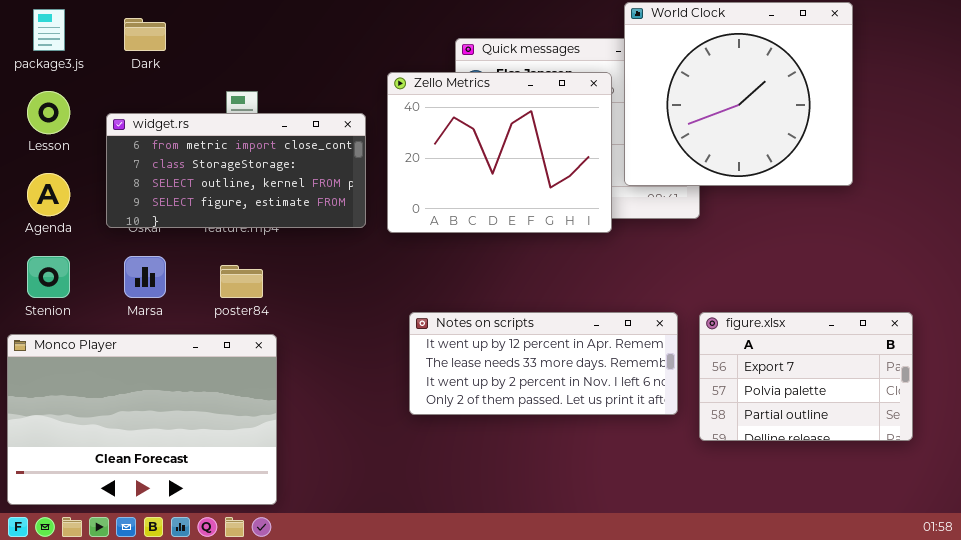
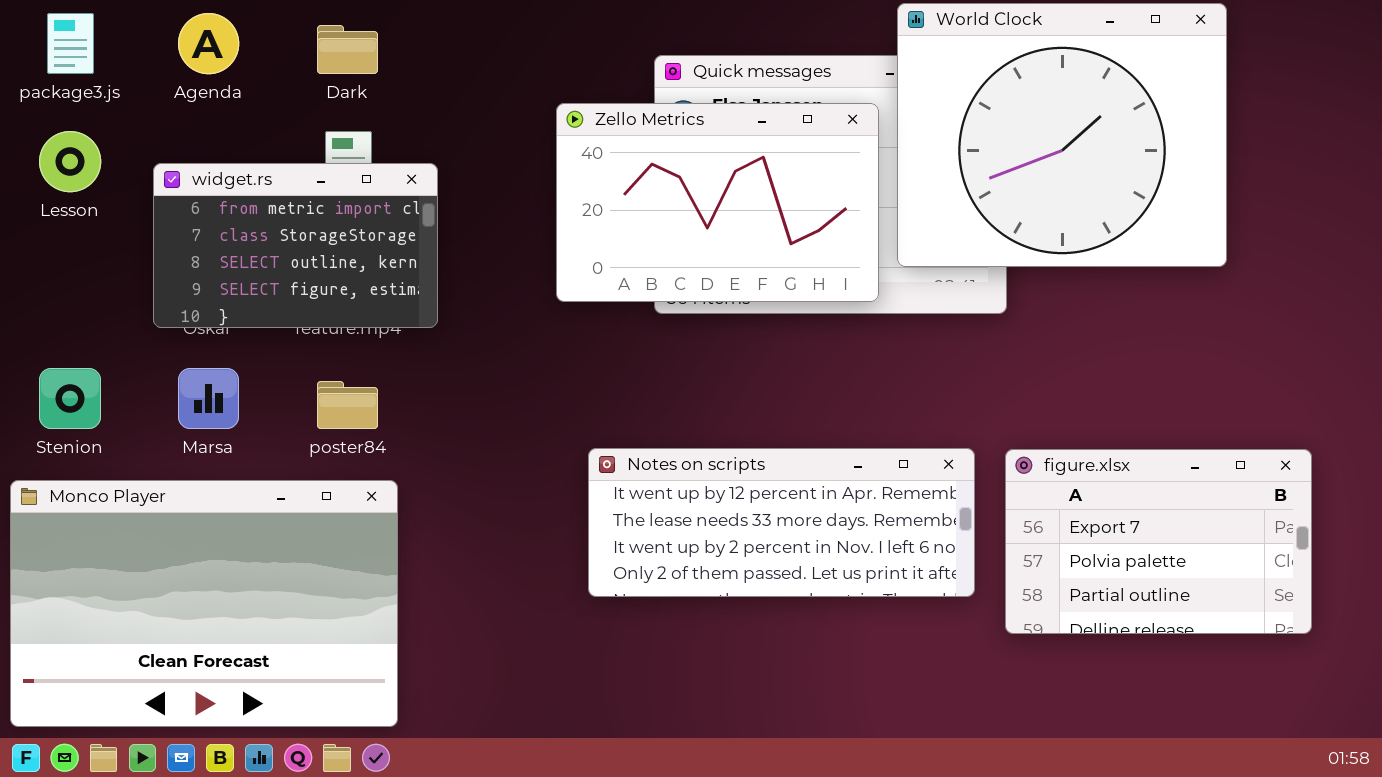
Dark: [124,18,166,51] -> [317,25,378,74], moved
Zello Metrics: [387,72,612,233] -> [556,103,879,302], resized
widget.rs: [106,113,366,228] -> [153,163,438,328], resized
Agenda: [27,173,70,216] -> [178,13,239,74], moved

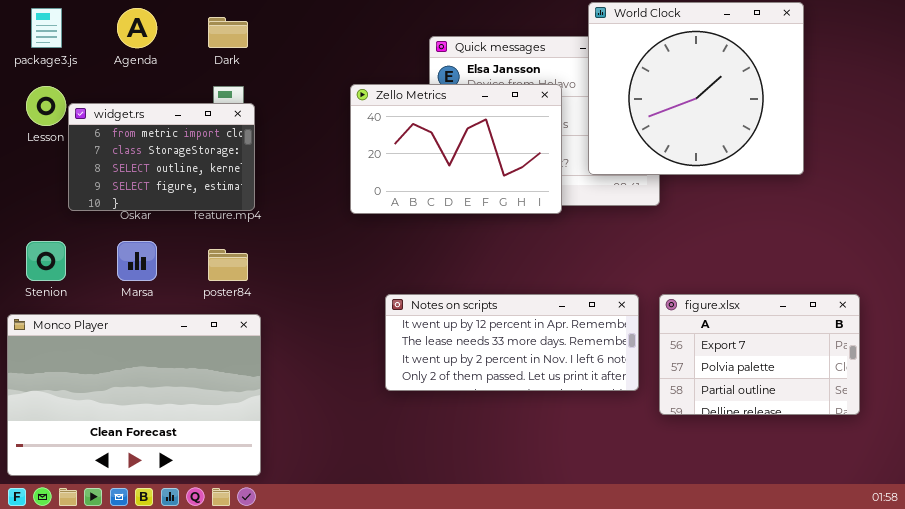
Zello Metrics: [556,103,879,302] -> [350,84,562,214], moved
widget.rs: [153,163,438,328] -> [68,103,255,211], moved

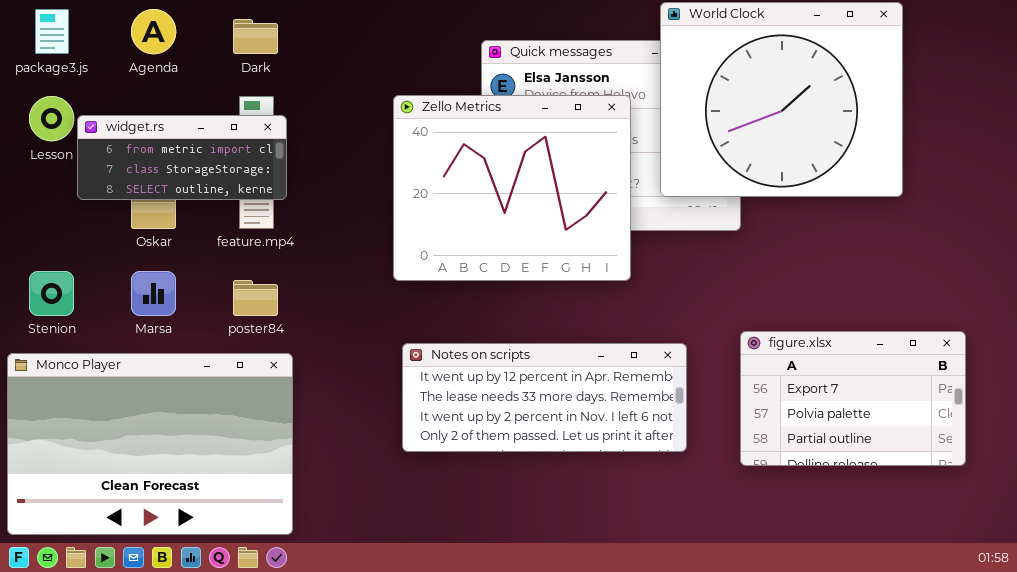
Zello Metrics: [350,84,562,214] -> [393,95,631,281], resized
widget.rs: [68,103,255,211] -> [77,115,287,200], resized
Notes on scripts: [385,294,639,391] -> [402,343,687,452], moved

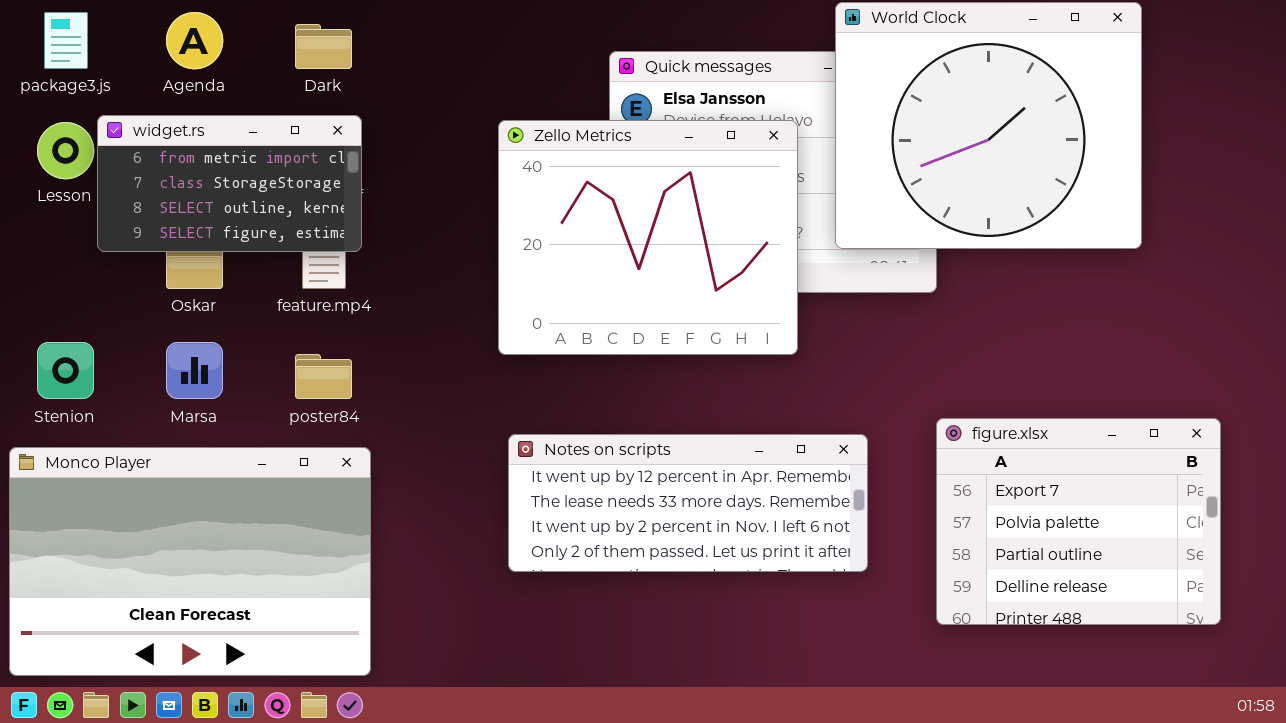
widget.rs: [77,115,287,200] -> [97,115,362,252], resized
figure.xlsx: [740,331,966,466] -> [936,418,1221,625], resized

